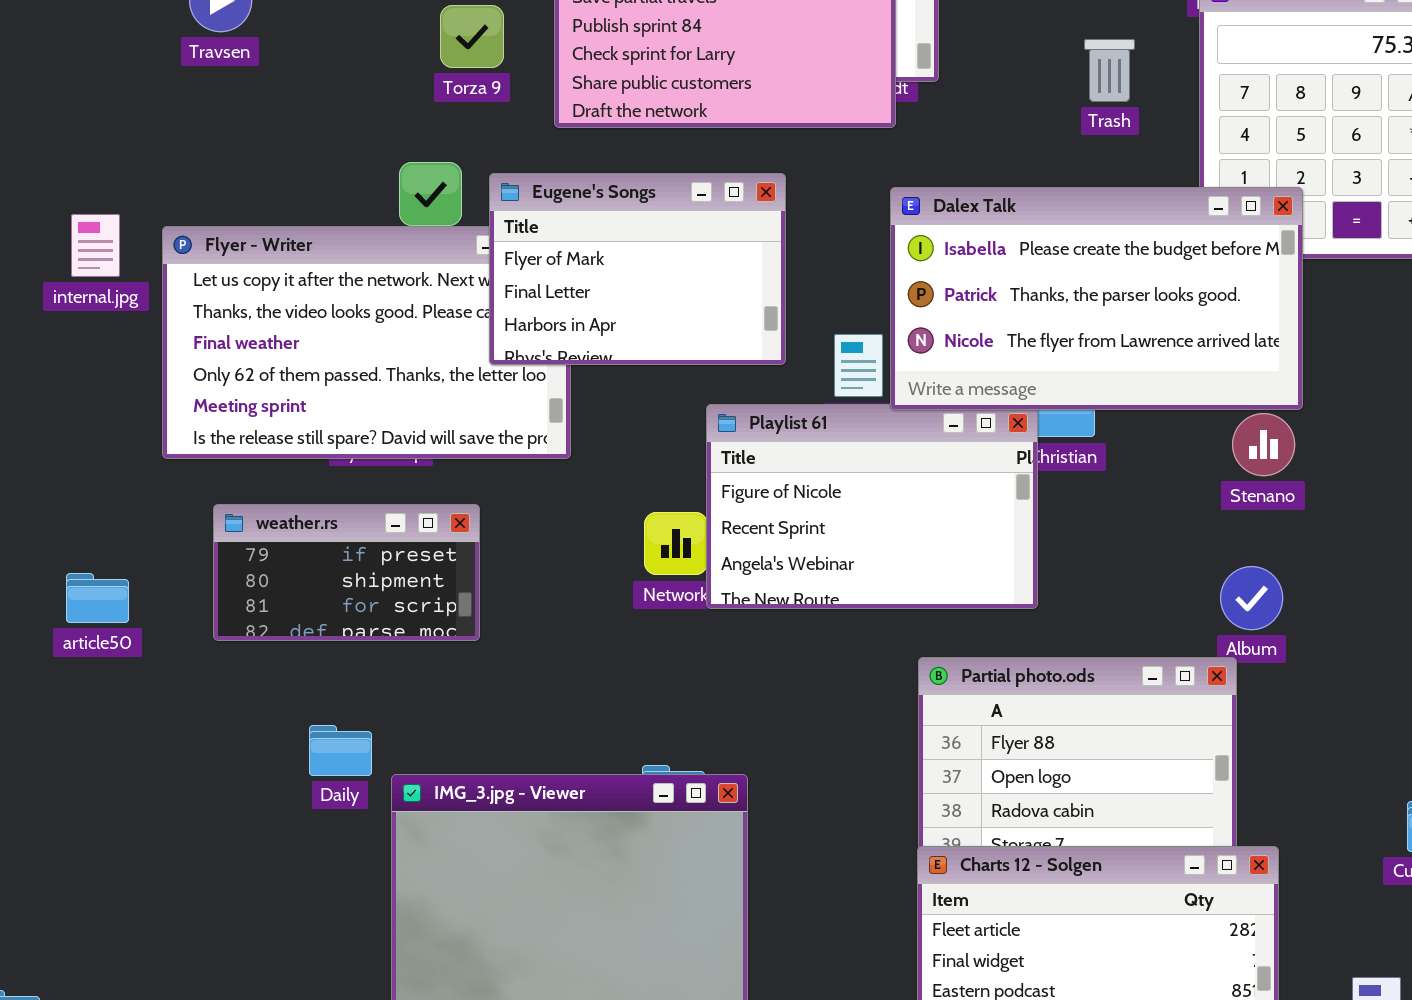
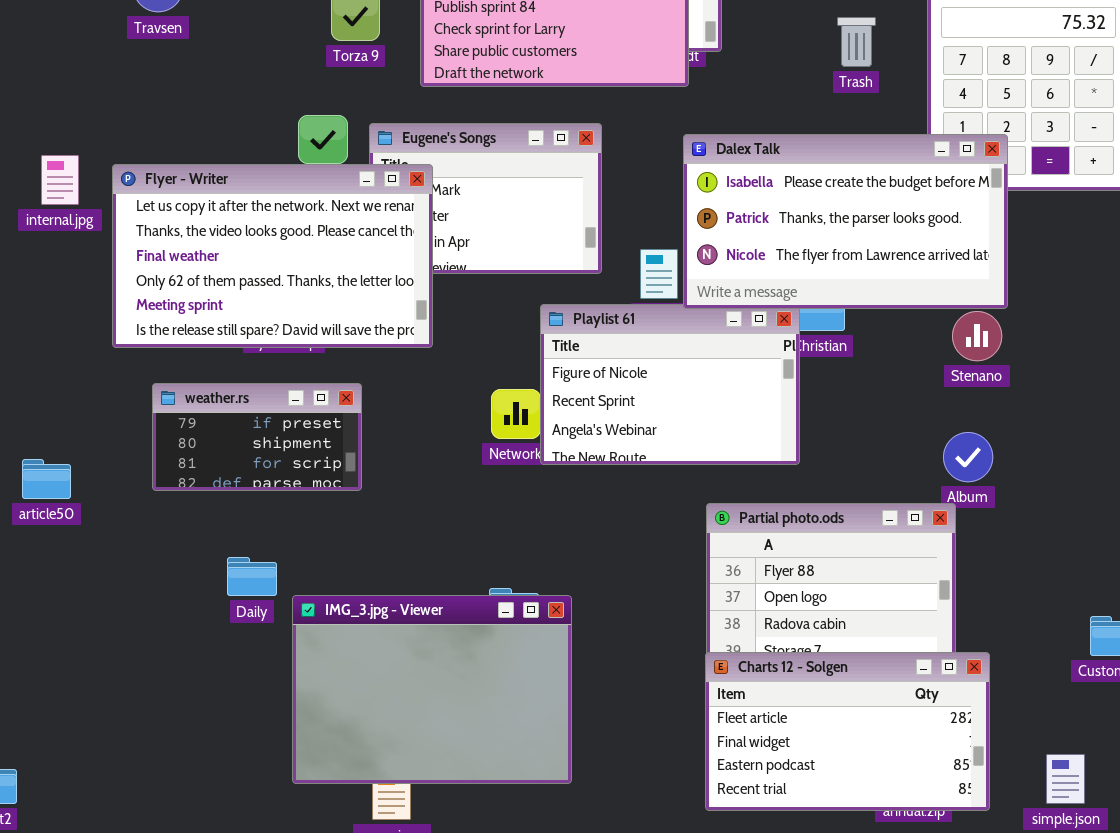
Flyer - Writer: [162,226,571,459] -> [112,164,433,348], raised
article50: [66,573,129,623] -> [22,459,71,499], moved

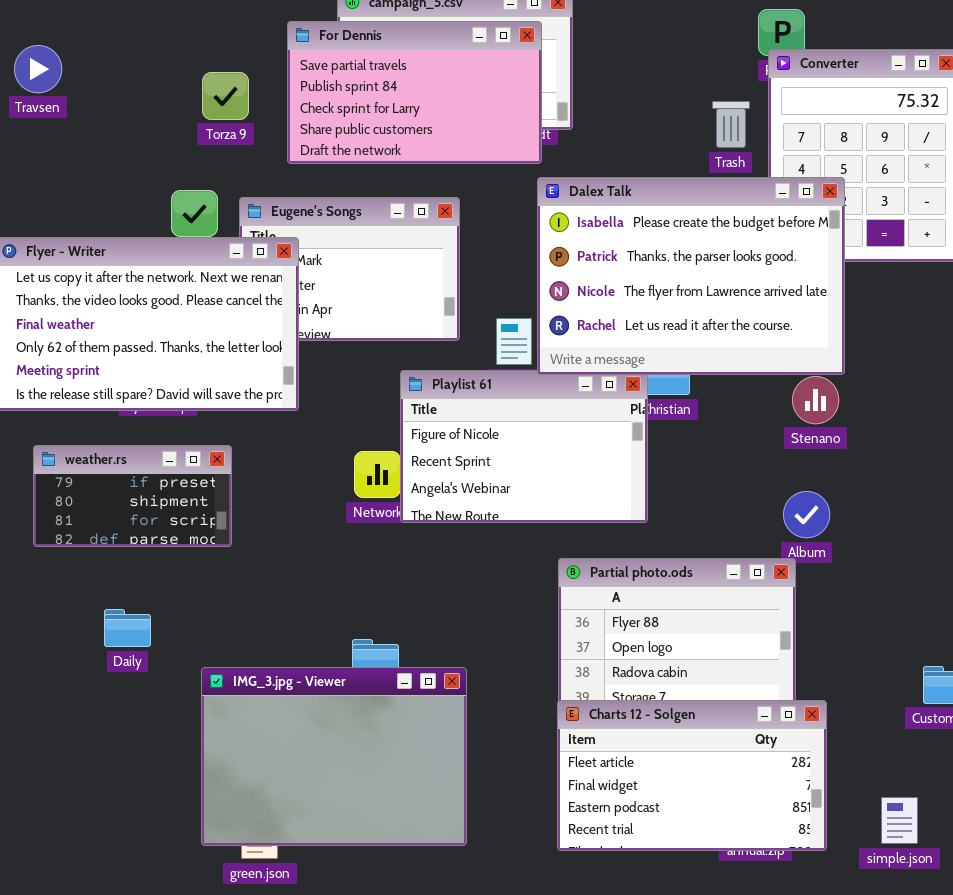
Trash: [837,17,876,67] -> [712,101,750,148], moved
Dalex Talk: [683,134,1008,309] -> [537,177,845,375], resized
IMG_3.jpg - Viewer: [292,595,572,784] -> [201,667,467,846], moved

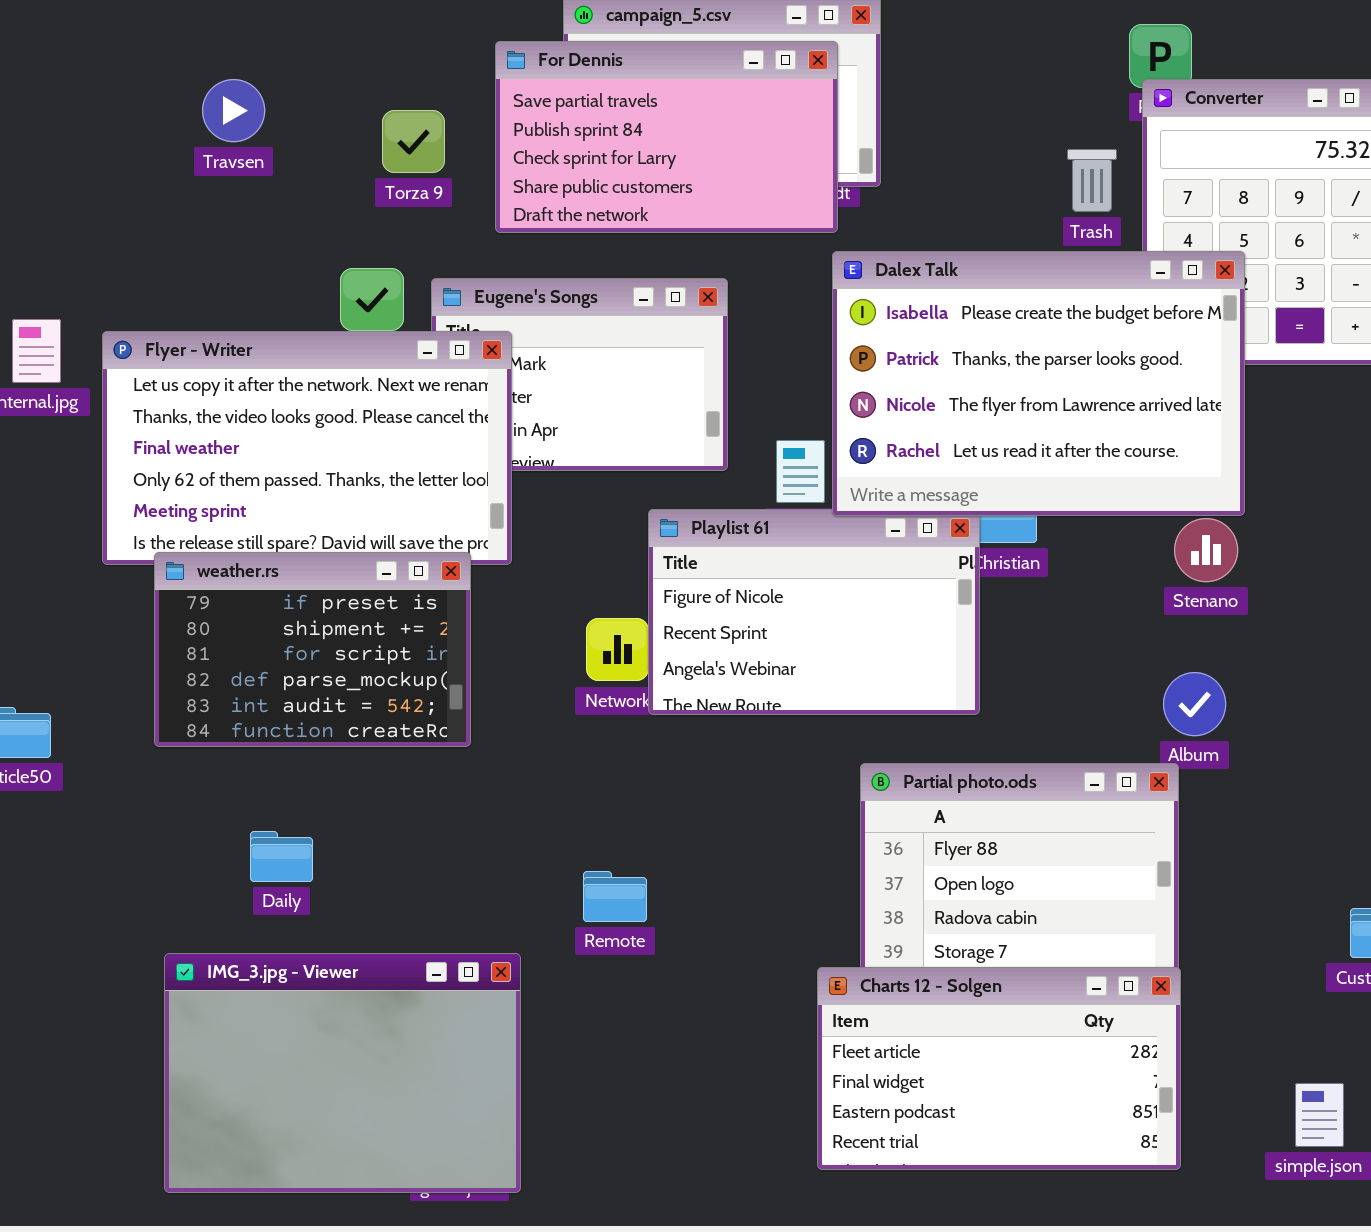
Travsen: [14,45,62,93] -> [202,79,265,142], moved
weather.rs: [33,445,232,547] -> [154,552,471,747], resized
IMG_3.jpg - Viewer: [201,667,467,846] -> [164,953,521,1193], moved
Charts 12 - Solgen: [557,700,827,851] -> [817,967,1181,1170], moved

